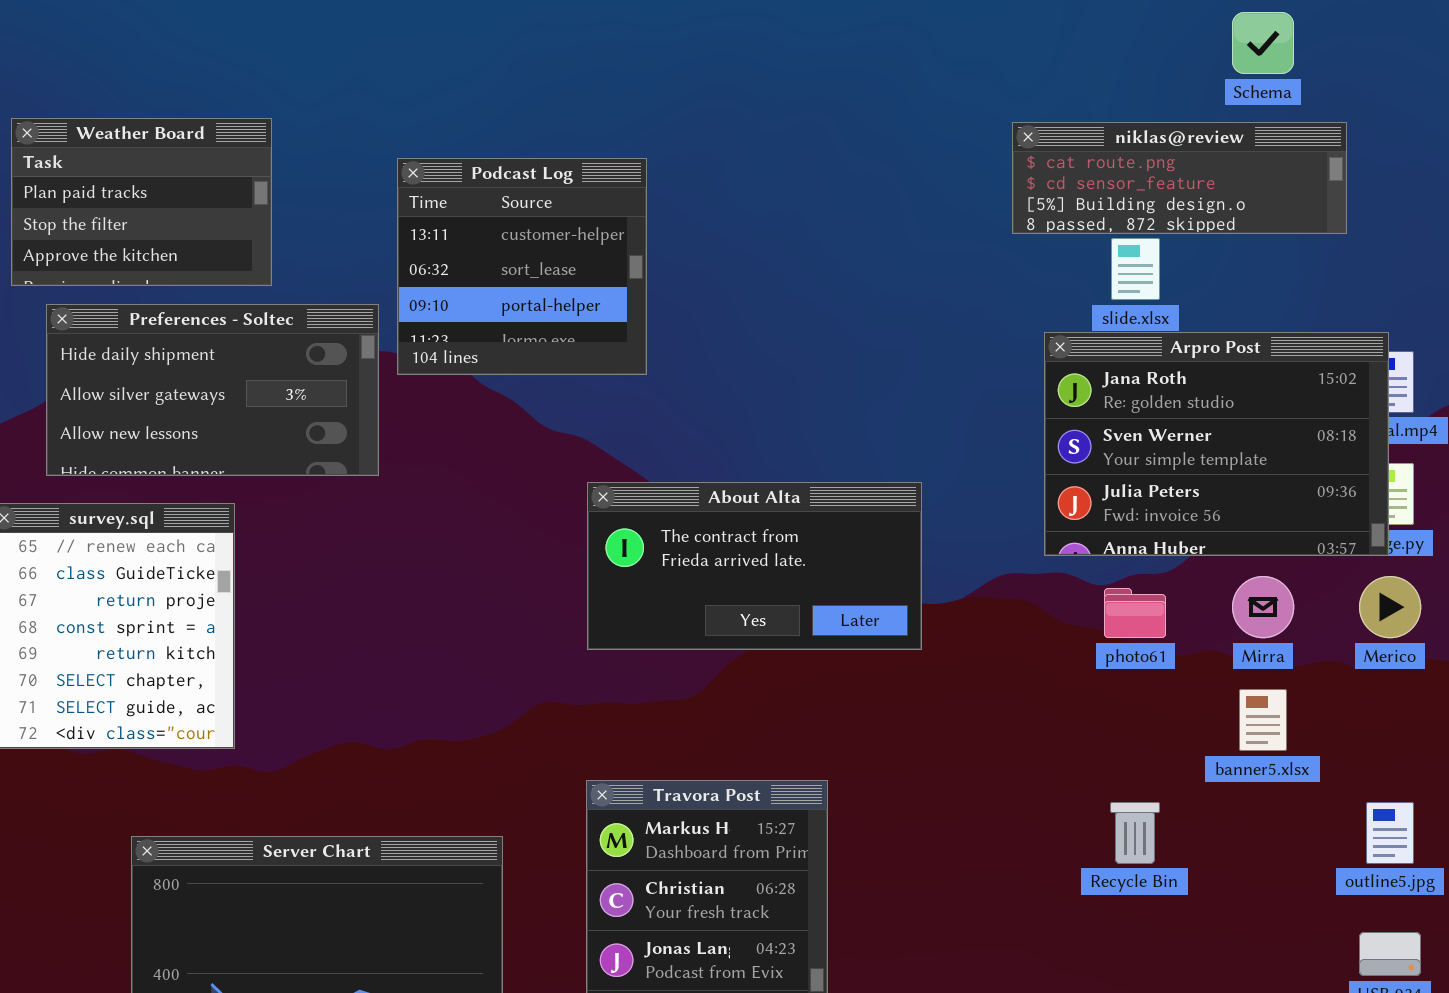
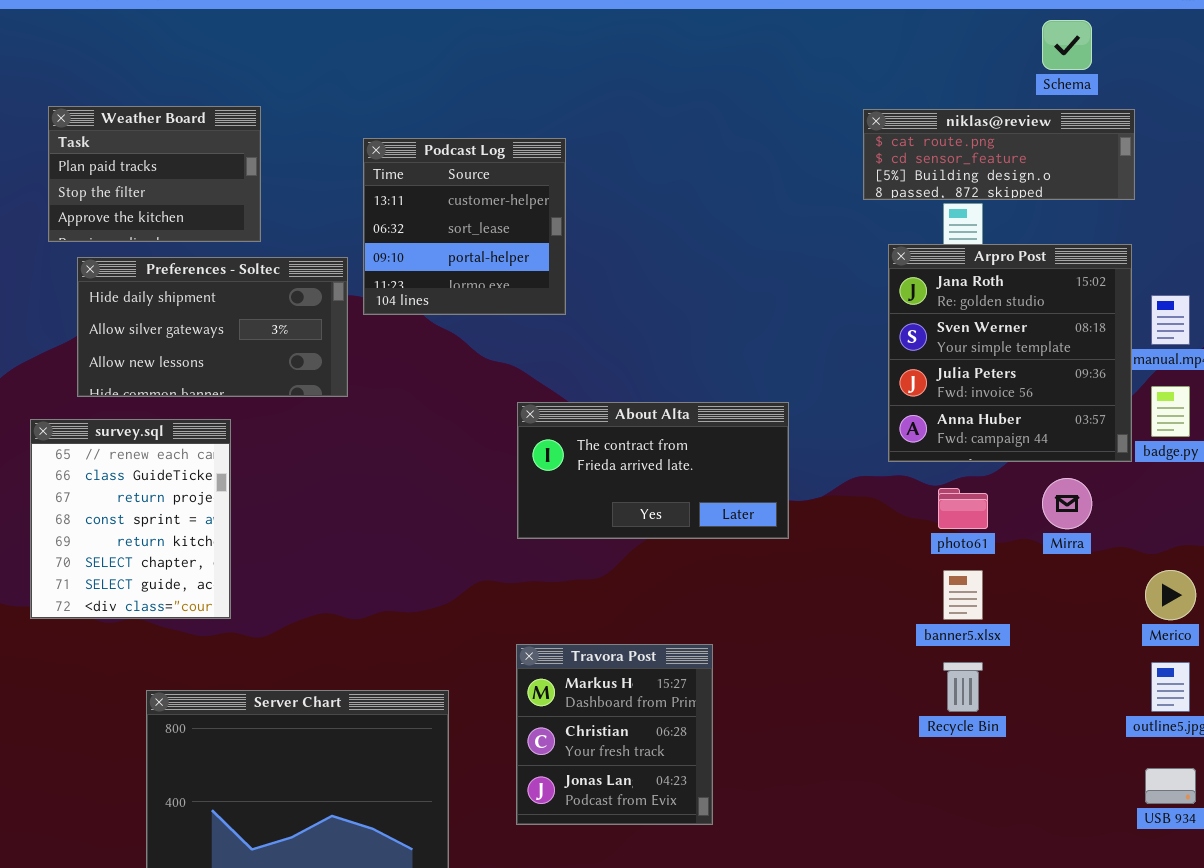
Arpro Post: [1044,332,1389,556] -> [888,244,1132,462], resized
Merico: [1359,576,1421,638] -> [1145,570,1196,620], moved
banner5.xlsx: [1239,689,1287,751] -> [943,570,983,620], moved

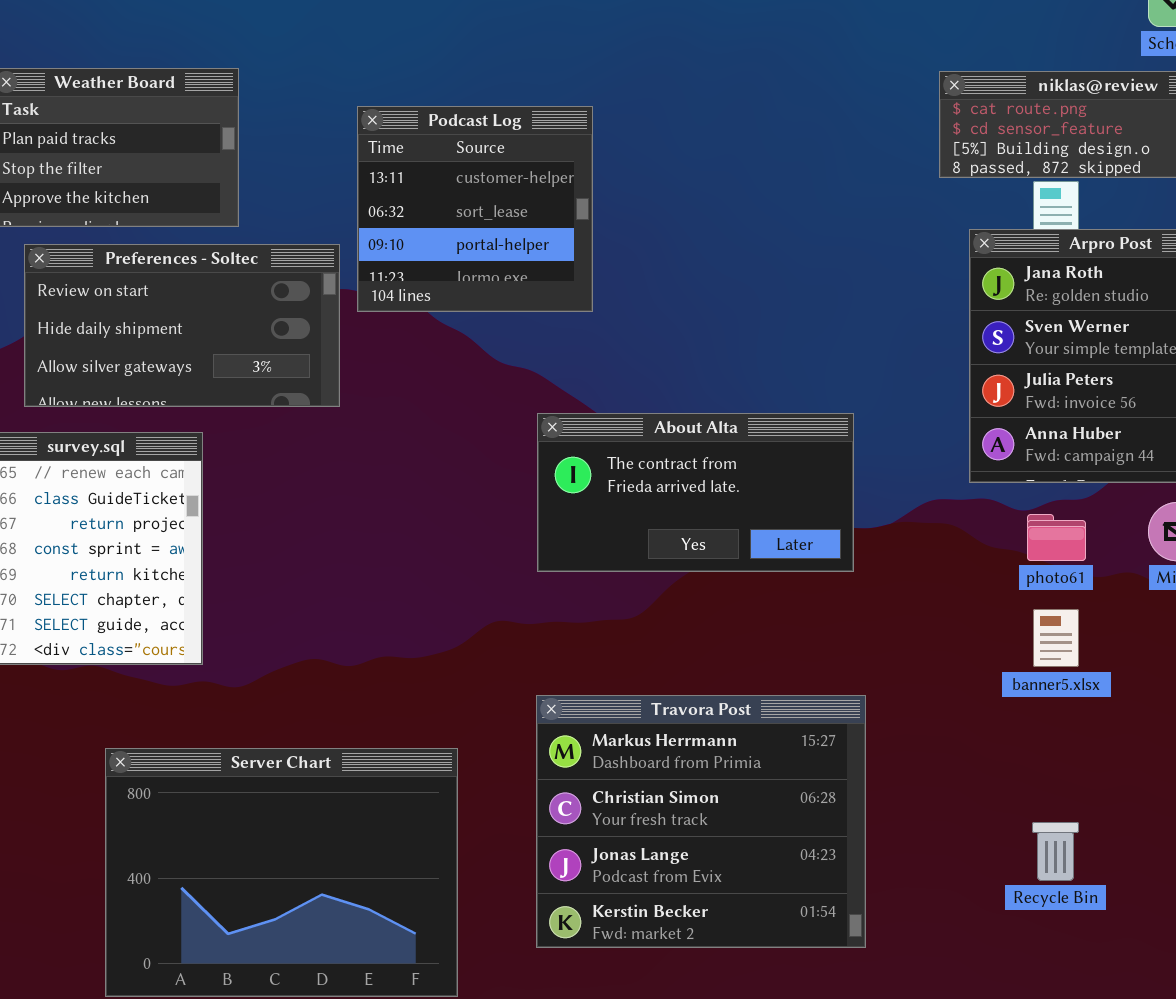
Preferences - Soltec: [77,257,348,397] -> [24,244,340,407], scrolled up 1 row
Travora Post: [516,644,713,825] -> [536,695,866,948], resized
Recycle Bin: [943,662,983,712] -> [1032,822,1079,881], moved

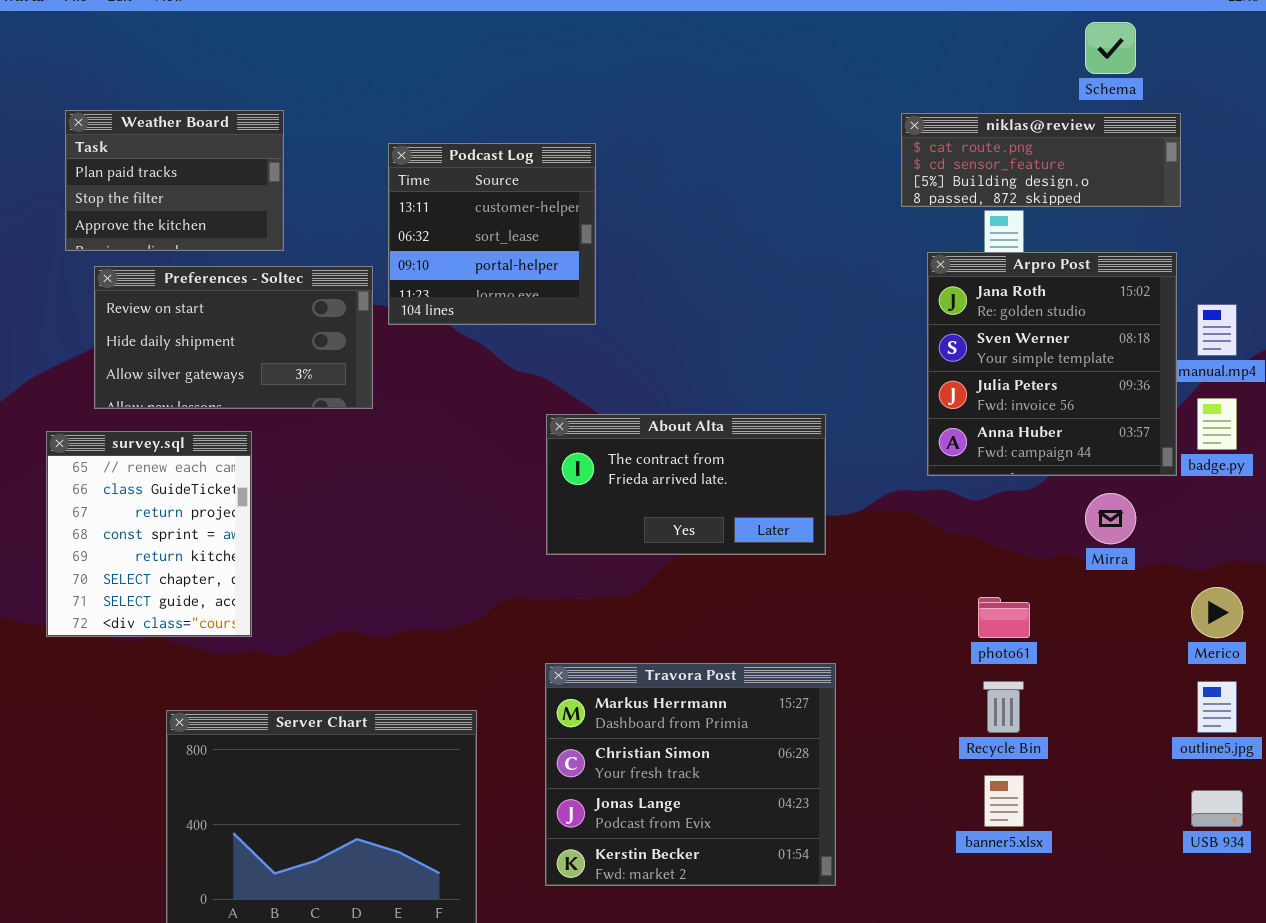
photo61: [1027,514,1086,561] -> [978,597,1030,638], moved
banner5.xlsx: [1033,609,1079,667] -> [984,775,1024,827], moved
Recycle Bin: [1032,822,1079,881] -> [983,681,1024,733], moved

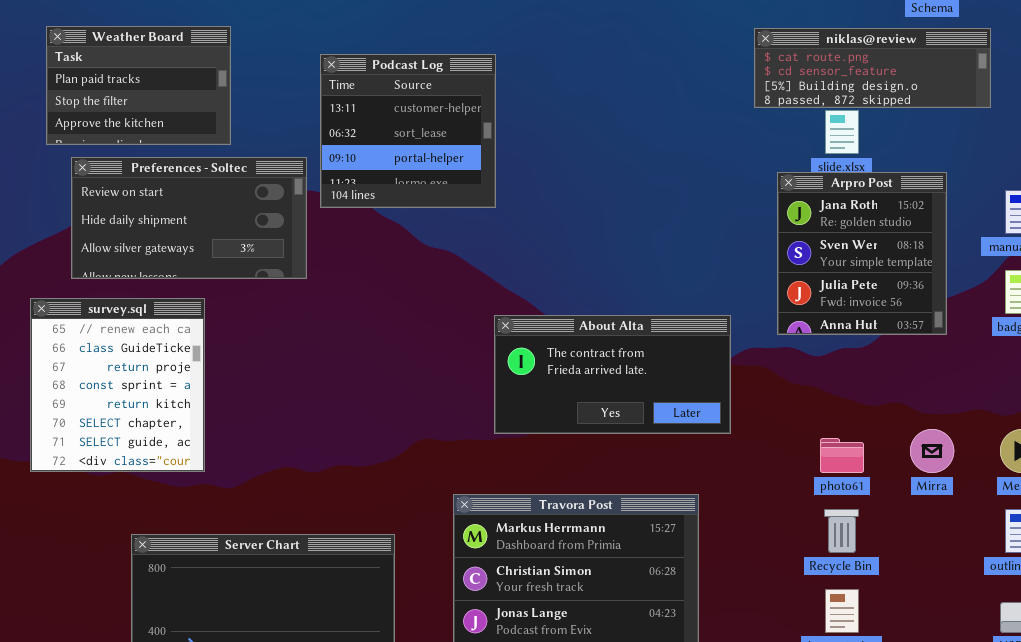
Arpro Post: [927,252,1177,476] -> [777,172,947,335], resized
About Alta: [546,414,826,555] -> [494,315,731,434], moved
Mirra: [1085,493,1136,544] -> [910,429,954,473], moved

